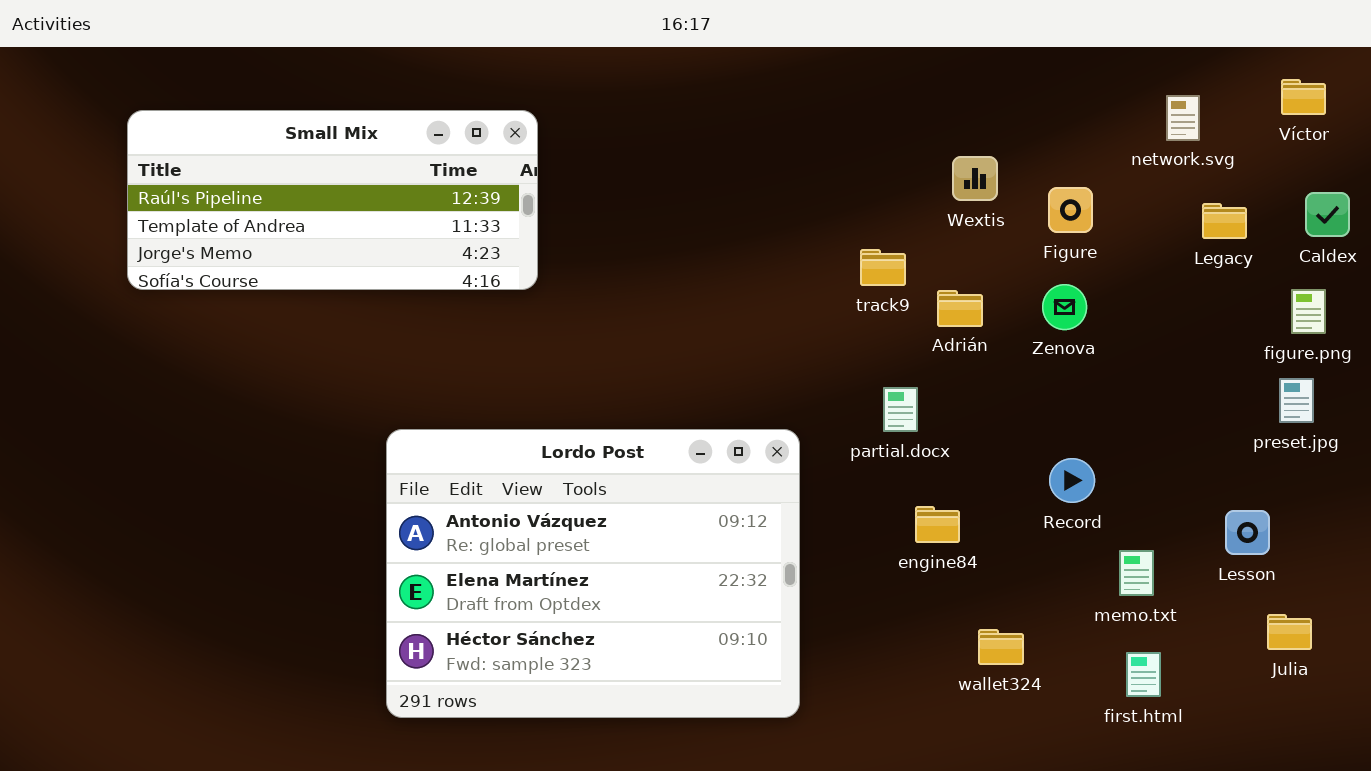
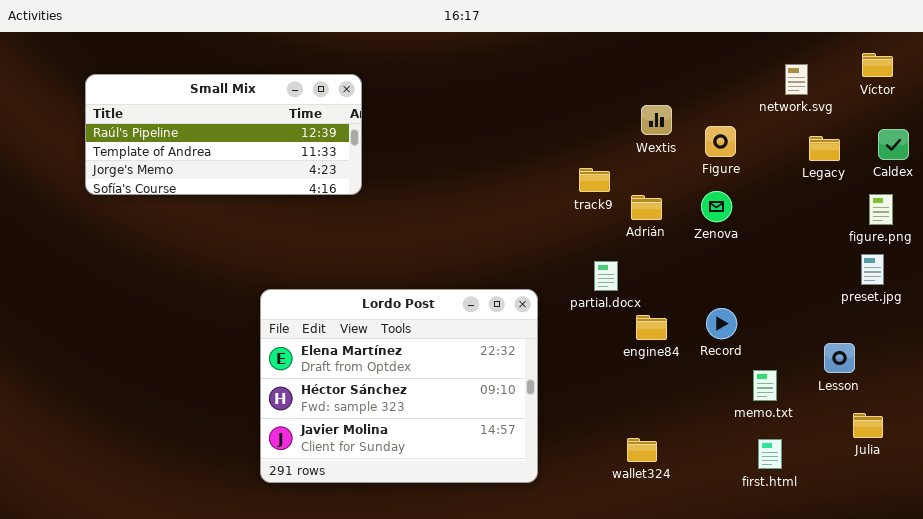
Lordo Post: [386,429,800,718] -> [260,289,538,483], scrolled down 1 row
engine84: [915,506,960,543] -> [636,315,667,340], moved
wallet324: [978,629,1024,665] -> [627,438,657,462], moved

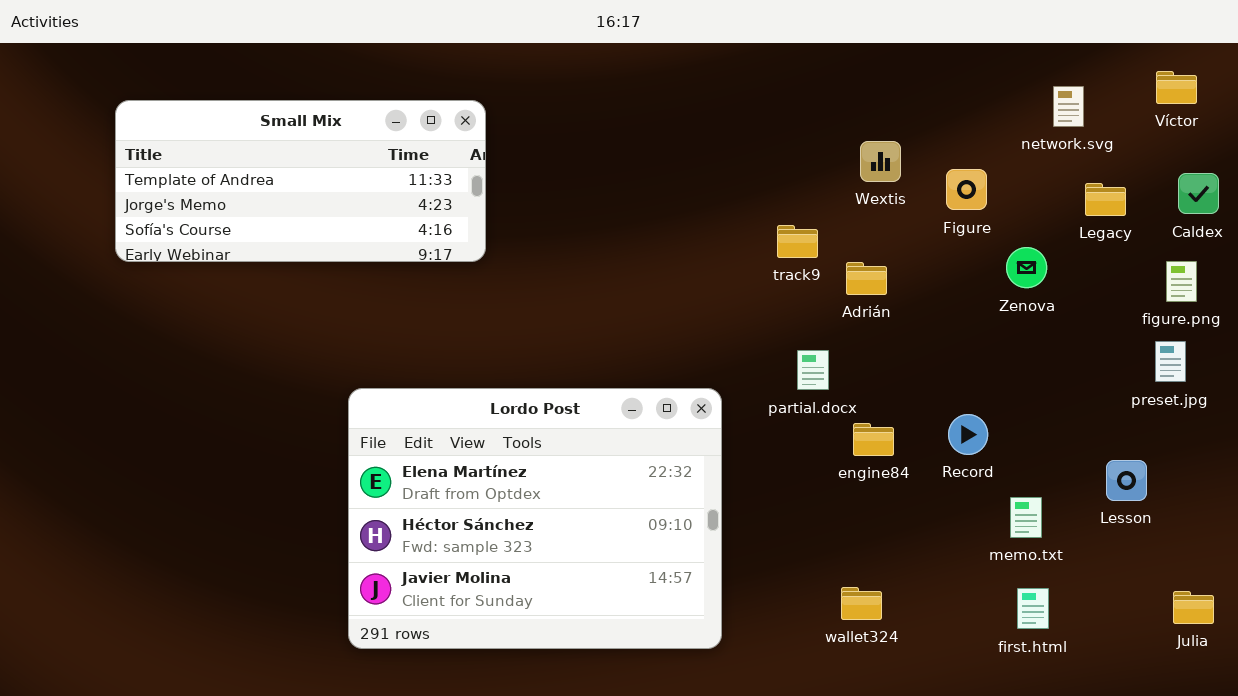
Small Mix: [85,74,362,195] -> [115,100,486,262], scrolled down 1 row
Zenova: [701,191,732,222] -> [1006,247,1047,288], moved
Julia: [853,413,883,438] -> [1173,591,1214,624], moved

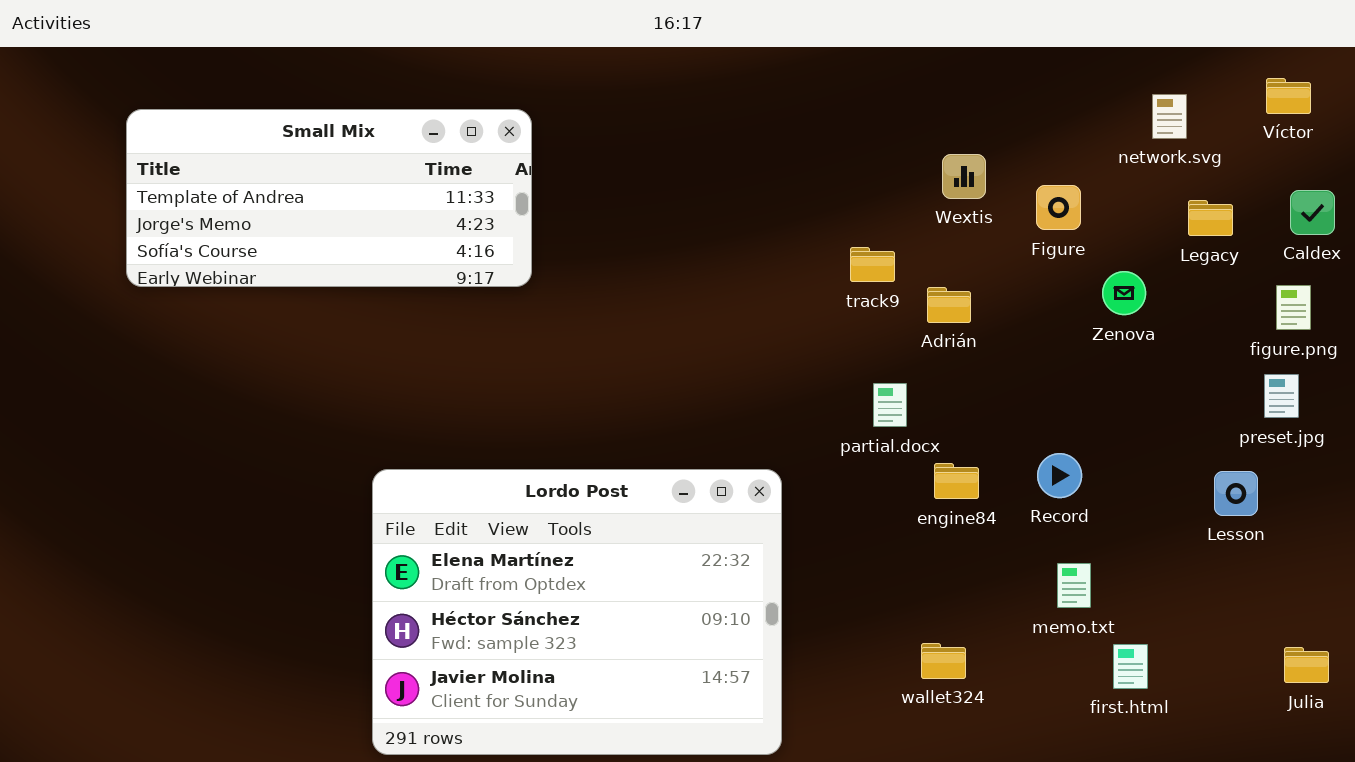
Lordo Post: [348,388,722,649] -> [372,469,782,755], moved
Lesson: [1106,460,1147,501] -> [1214,471,1258,516], moved
memo.txt: [1010,497,1042,538] -> [1057,563,1091,608], moved

